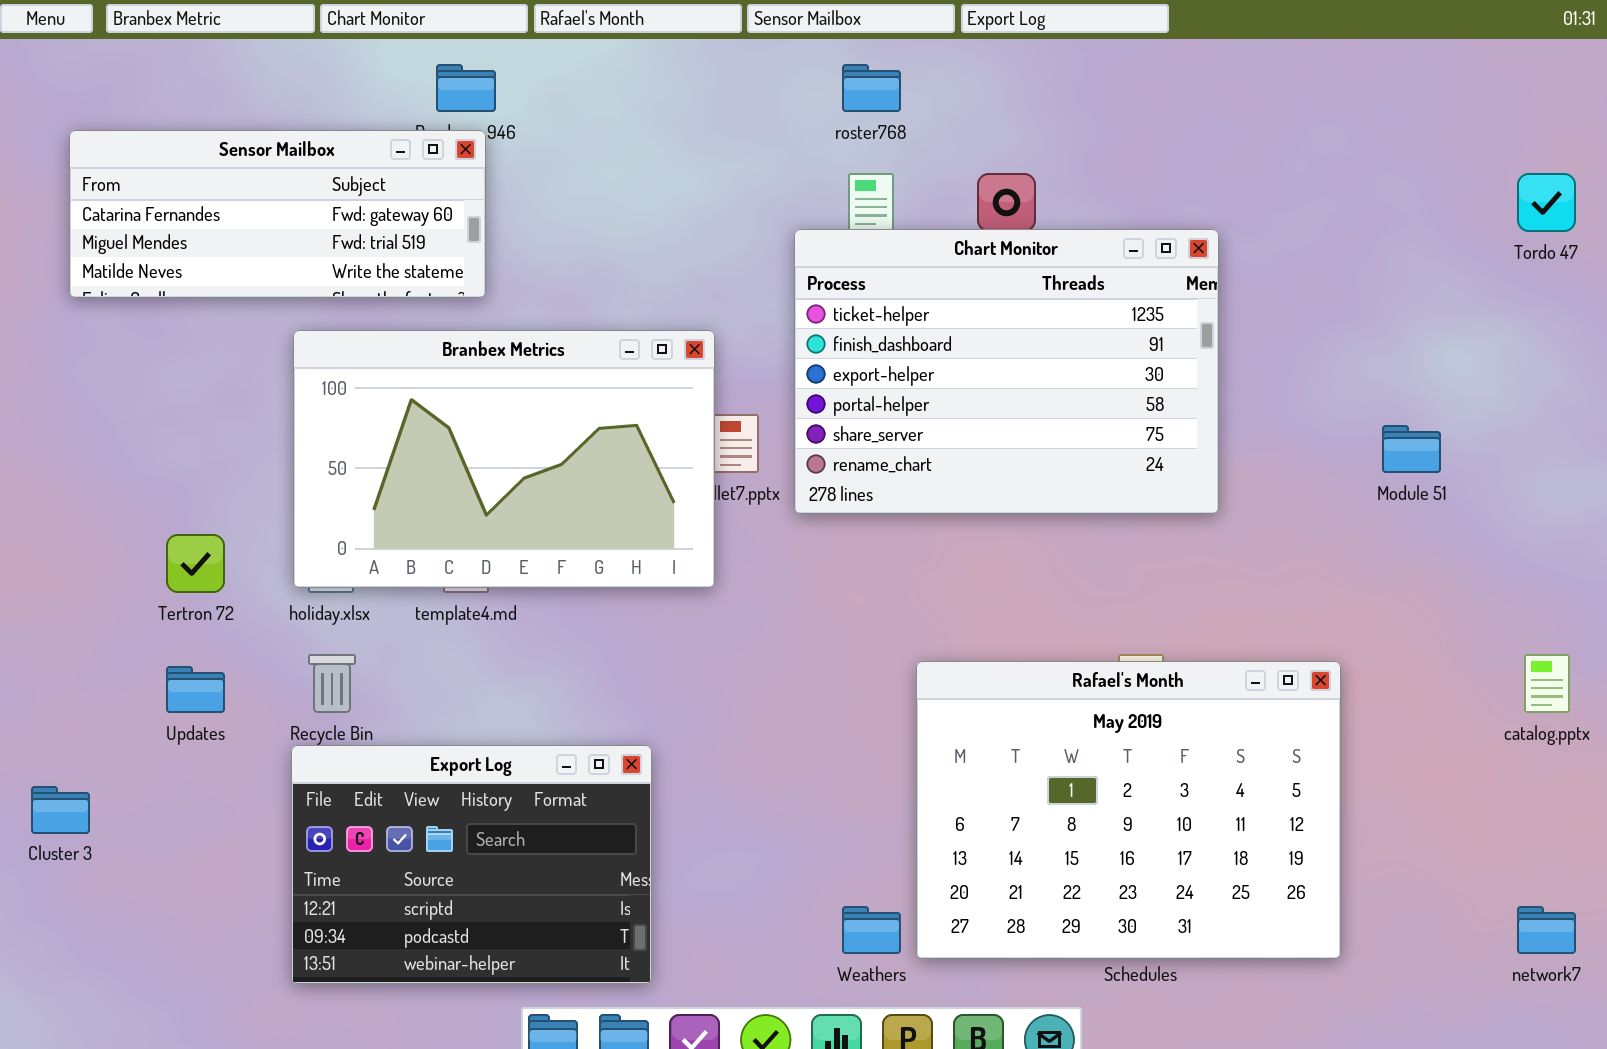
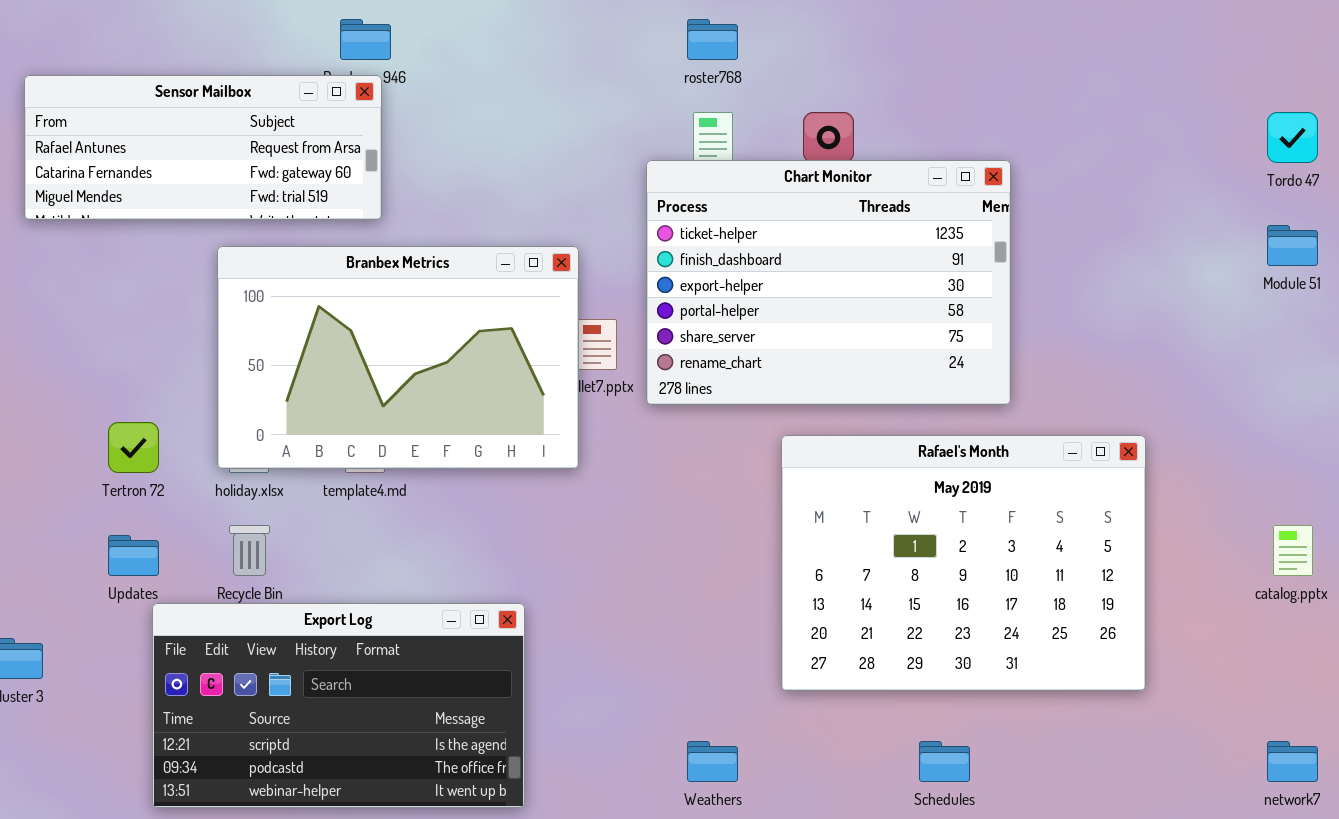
Sensor Mailbox: [69,130,486,298] -> [24,75,382,220], scrolled up 1 row
Module 51: [1382,425,1441,473] -> [1267,225,1318,266], moved
Rafael's Month: [916,661,1341,959] -> [781,435,1146,691], moved
Export Log: [291,745,652,984] -> [152,603,525,808], resized

